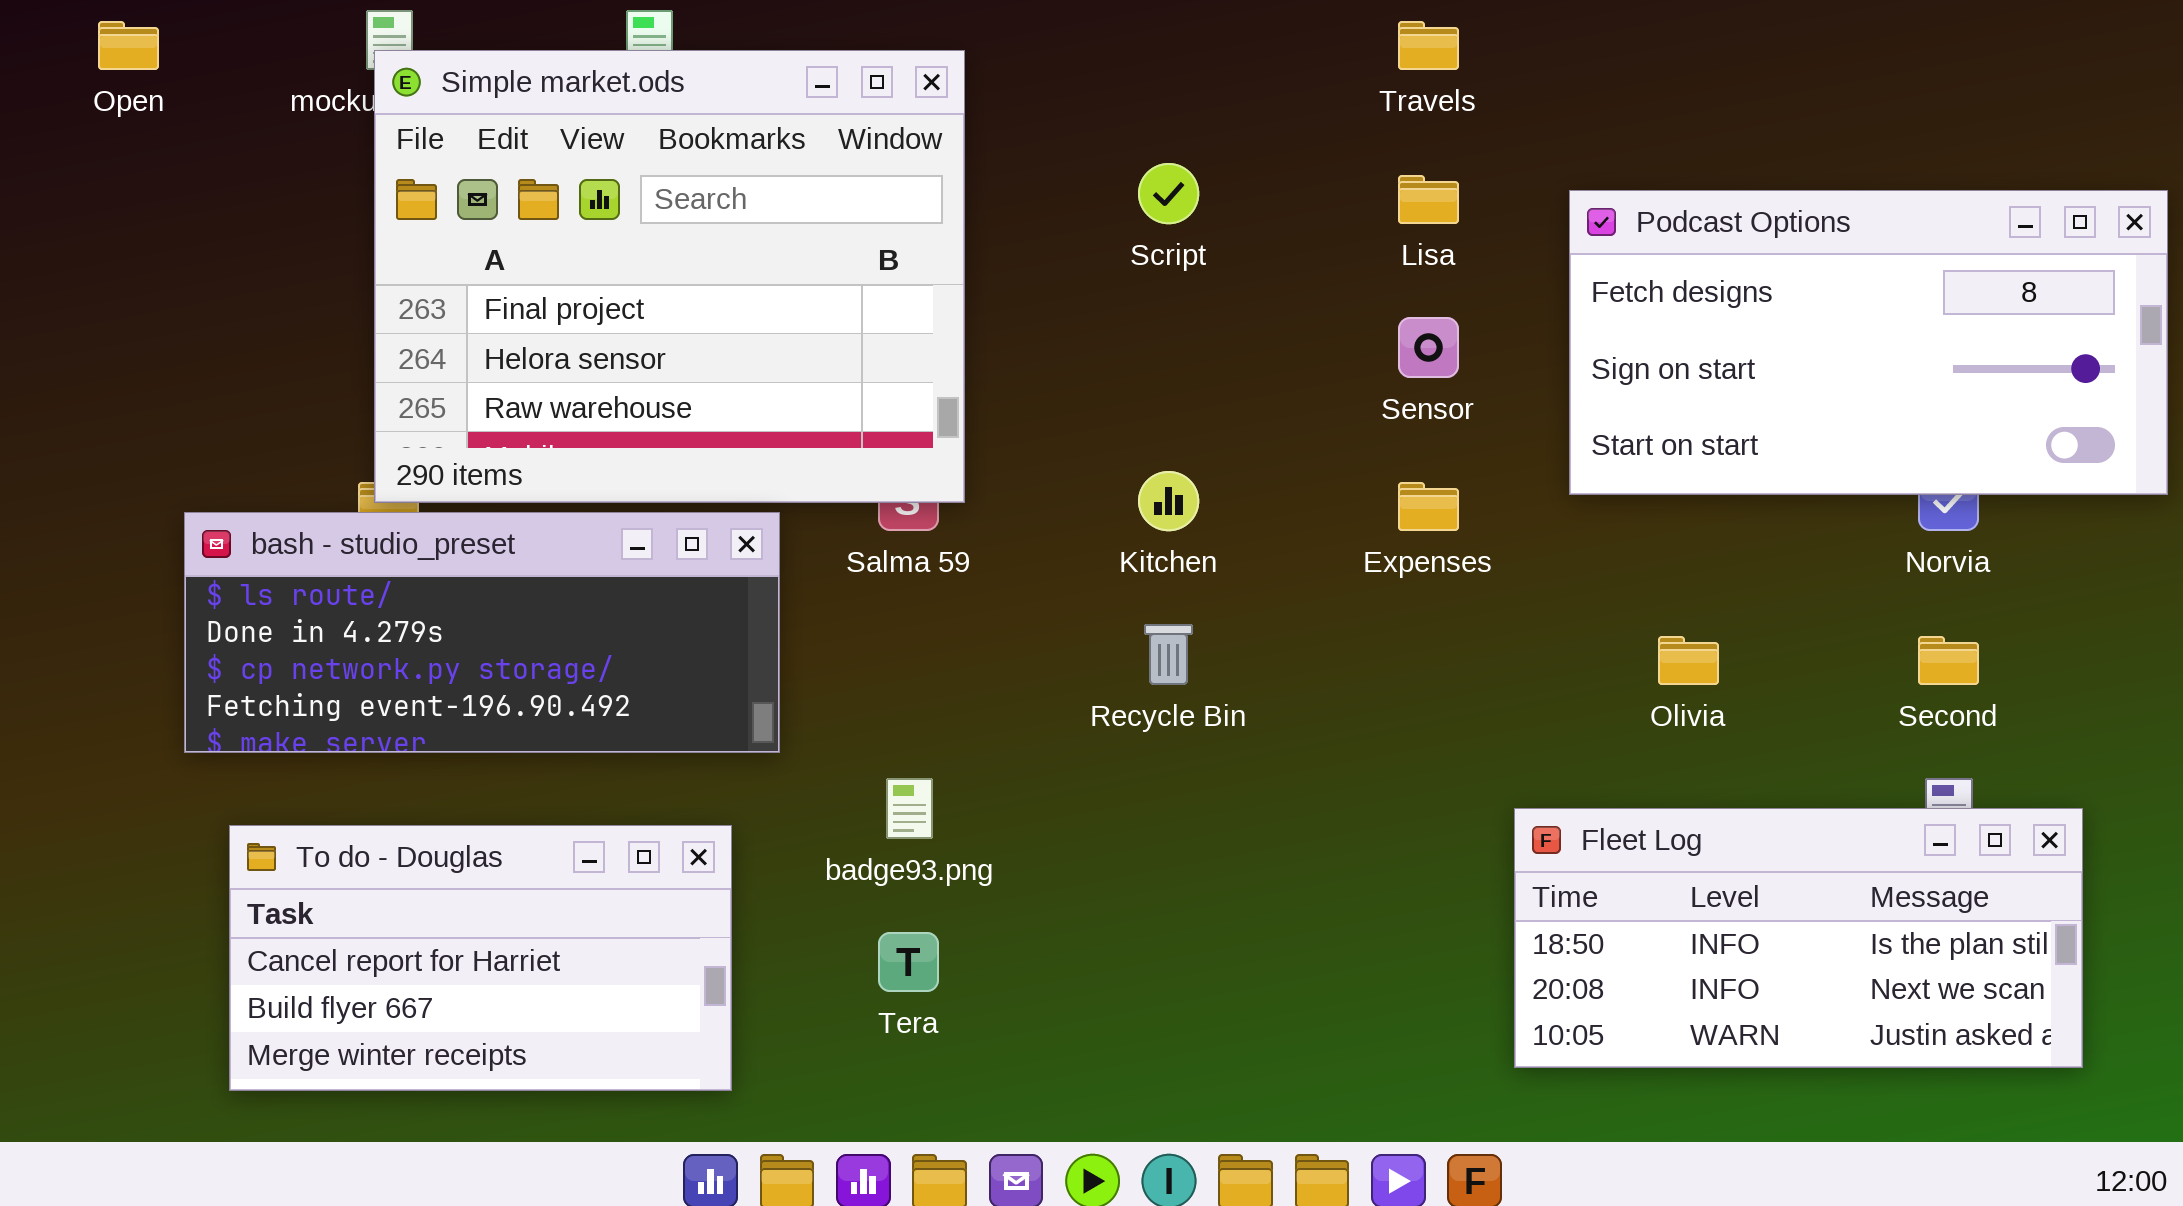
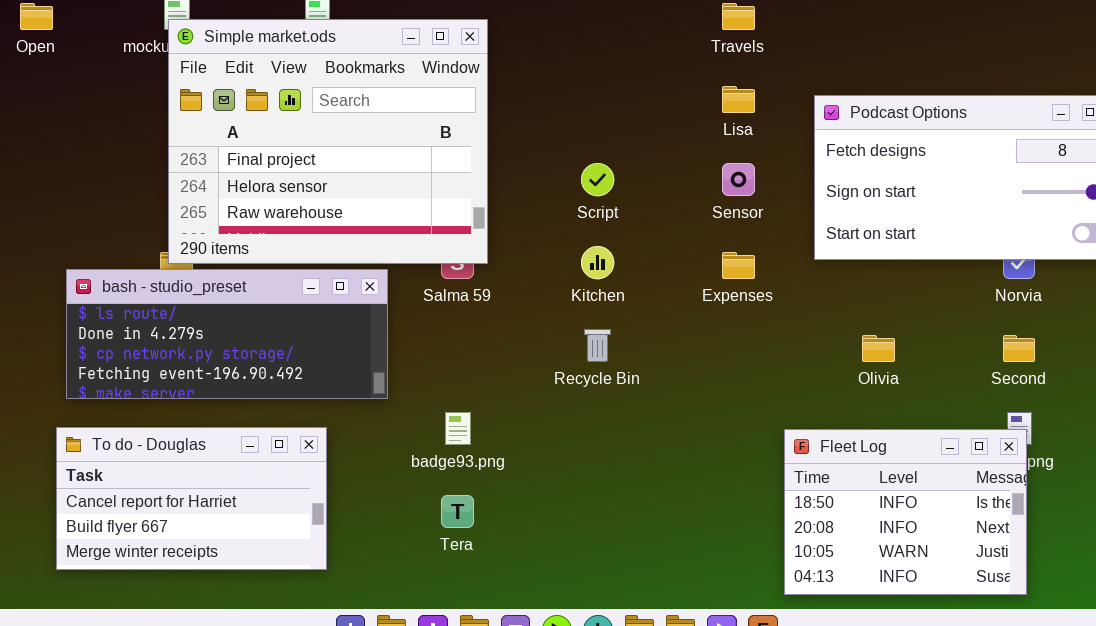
Script: [1138,163,1199,224] -> [581,163,614,196], moved
Fleet Log: [1514,808,2083,1068] -> [784,429,1027,595], resized
To do - Douglas: [229,825,732,1091] -> [56,427,327,570], moved

